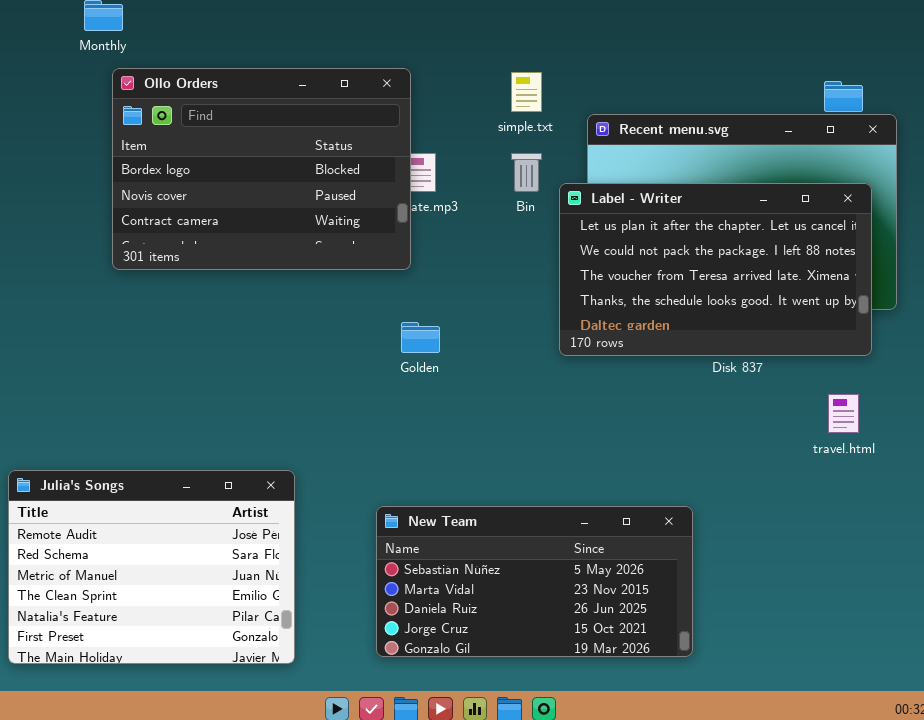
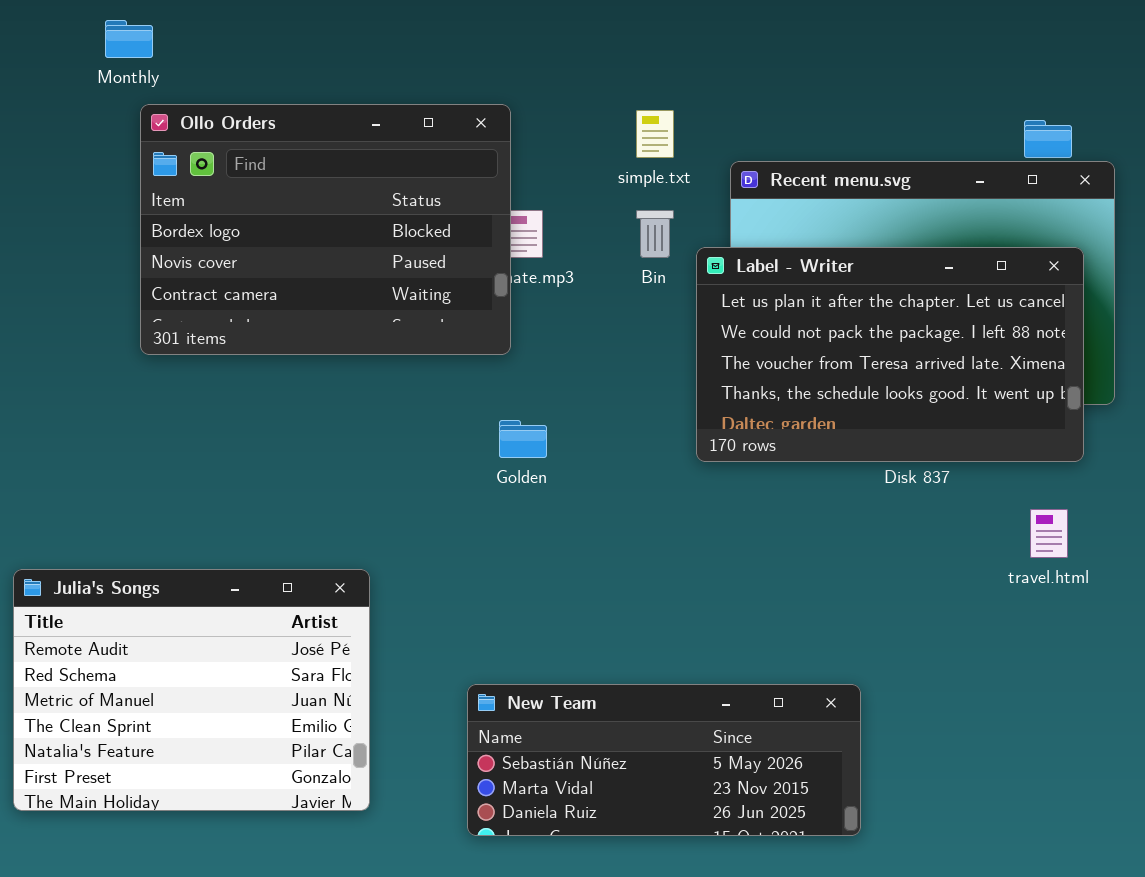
Julia's Songs: [8,470,295,664] -> [13,569,370,811], moved
New Team: [376,506,693,657] -> [467,684,861,836], resized

